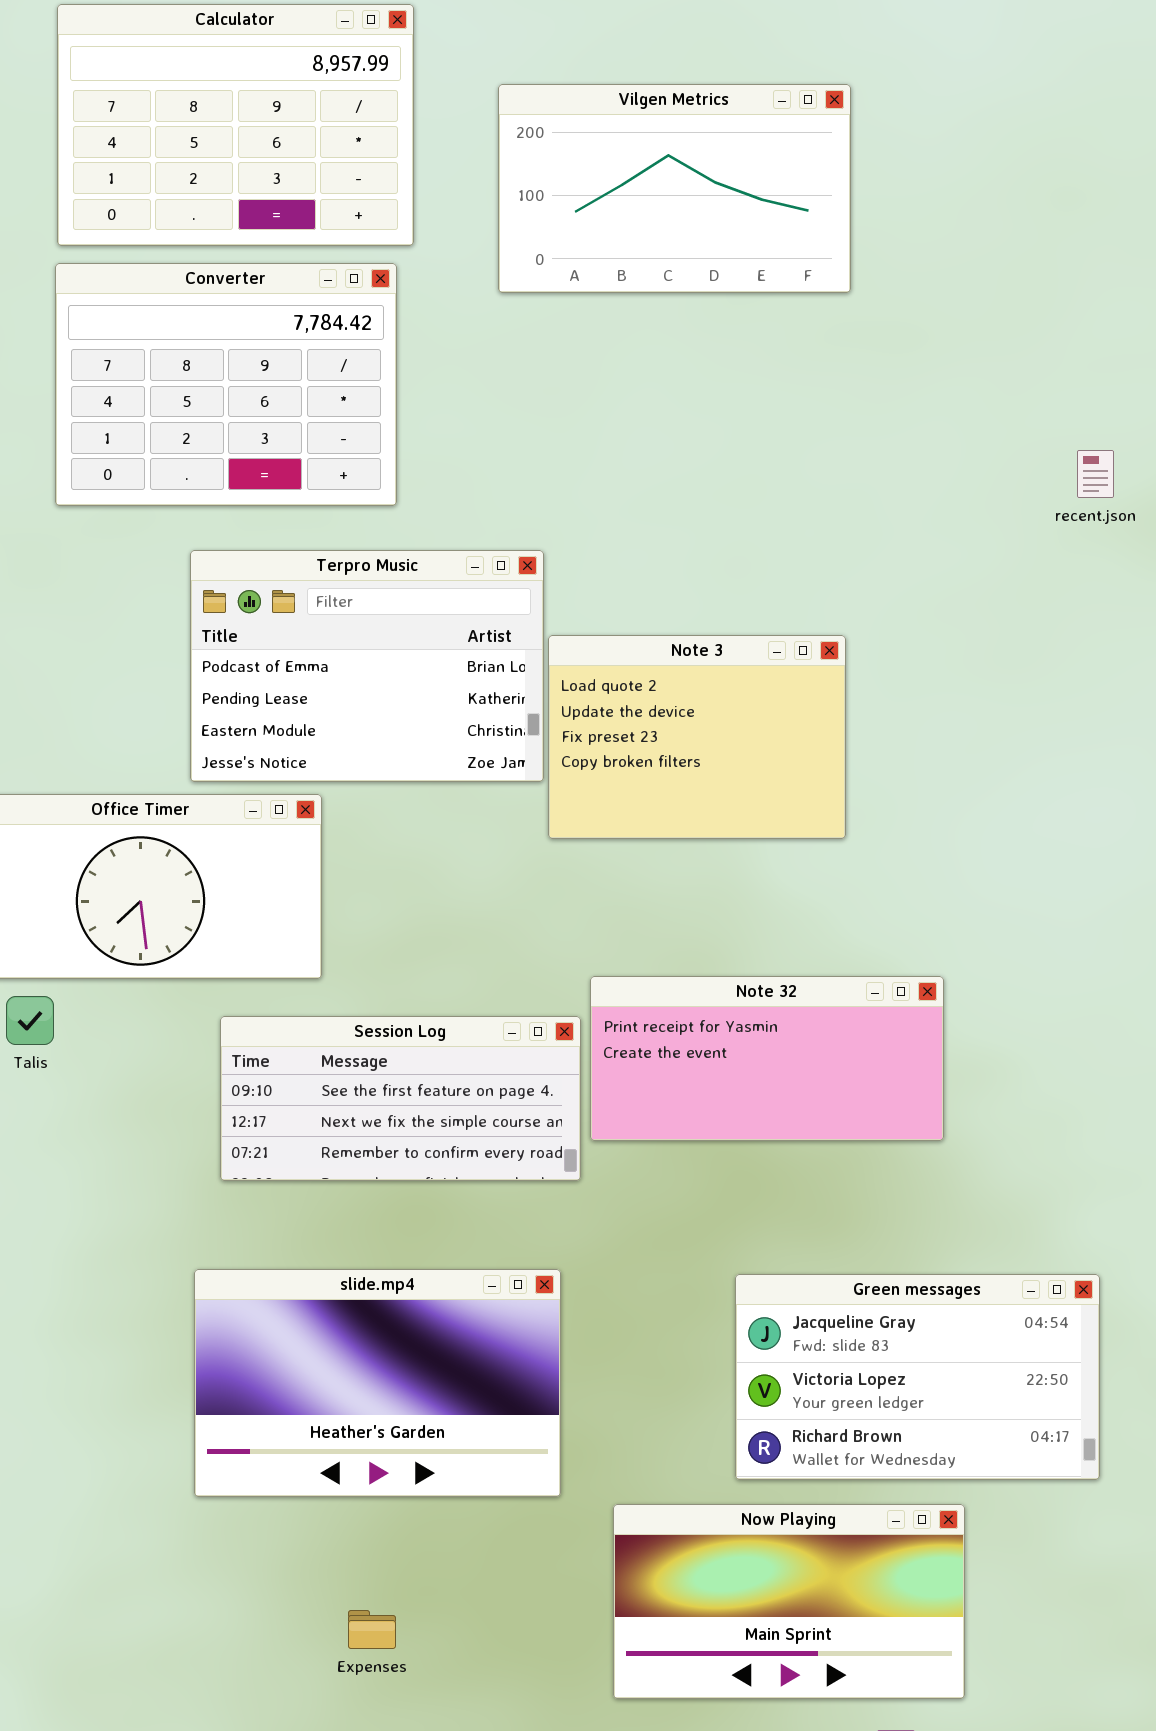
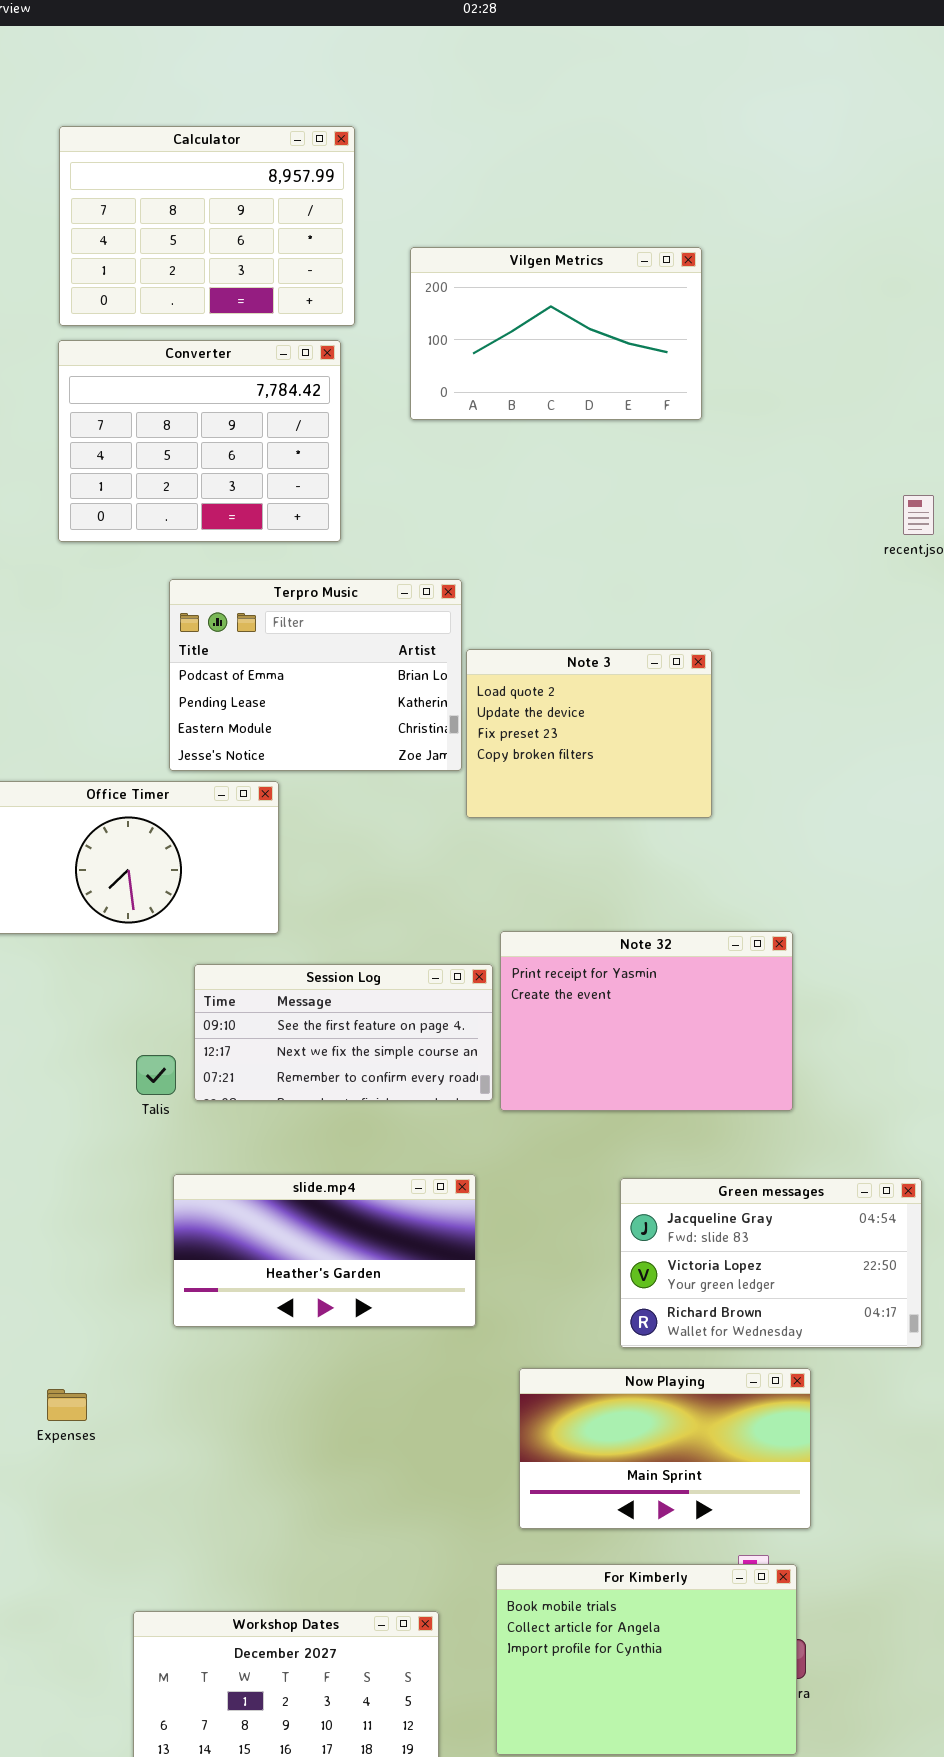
Vilgen Metrics: [498,84,851,293] -> [410,247,702,420], moved
Note 32: [590,976,944,1141] -> [500,931,793,1111], resized
Talis: [6,996,54,1045] -> [136,1055,176,1095], moved
slide.mp4: [194,1269,561,1497] -> [173,1174,476,1327], resized
Expenses: [348,1610,396,1649] -> [47,1389,87,1421], moved

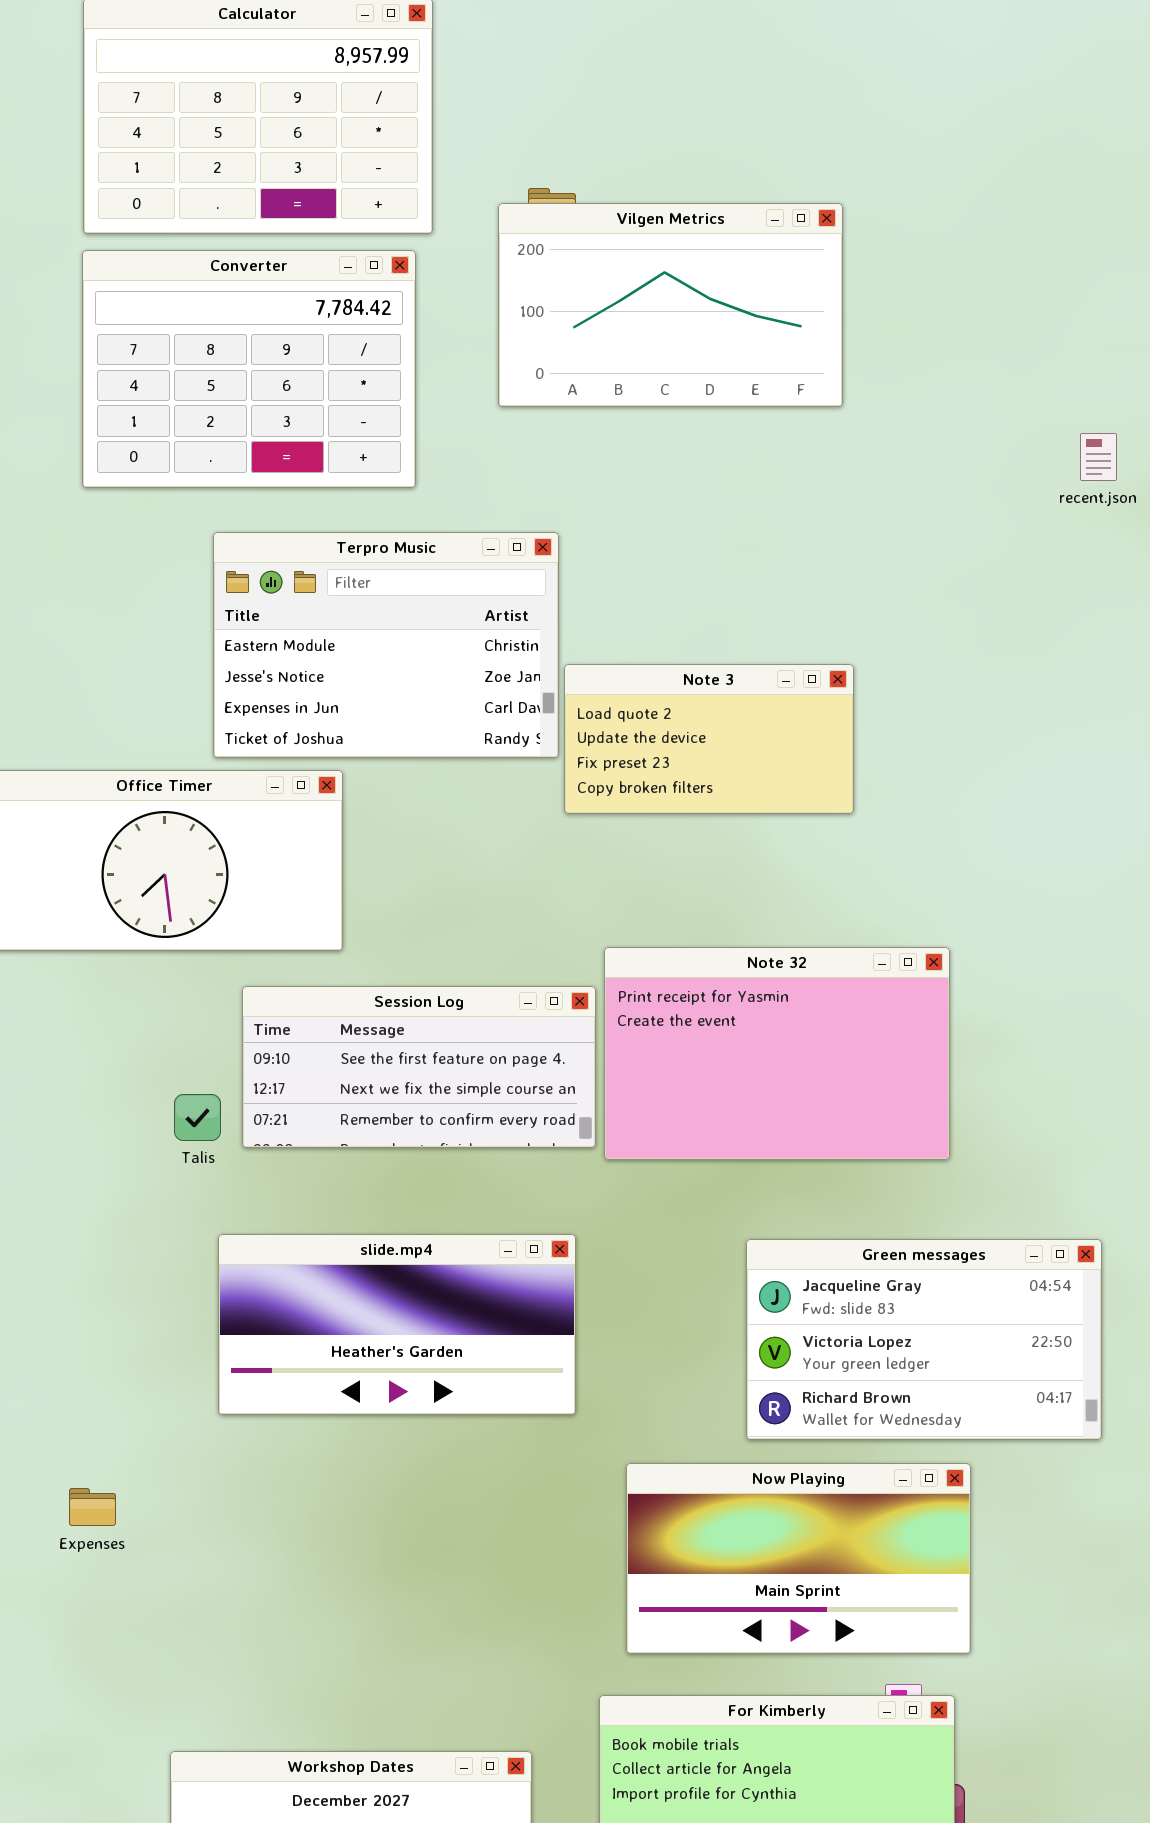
Vilgen Metrics: [410,247,702,420] -> [498,203,843,407], moved
Terpro Music: [169,579,462,771] -> [213,532,559,758], scrolled down 2 rows
Note 3: [466,649,712,818] -> [564,664,854,814], resized

